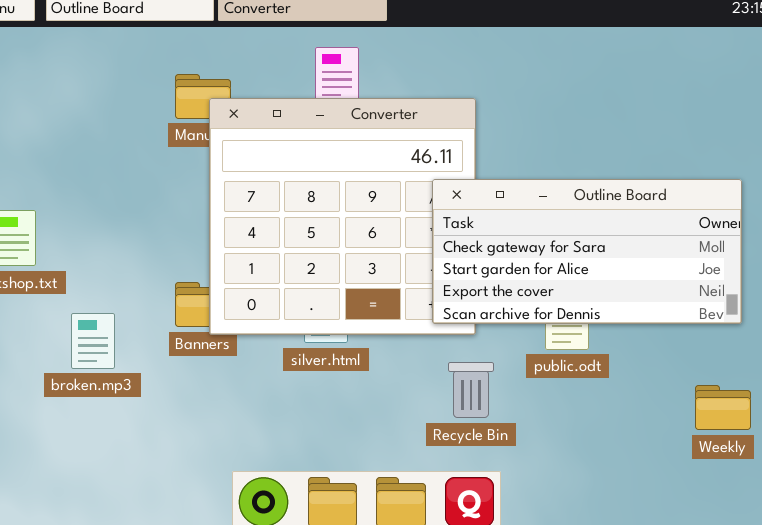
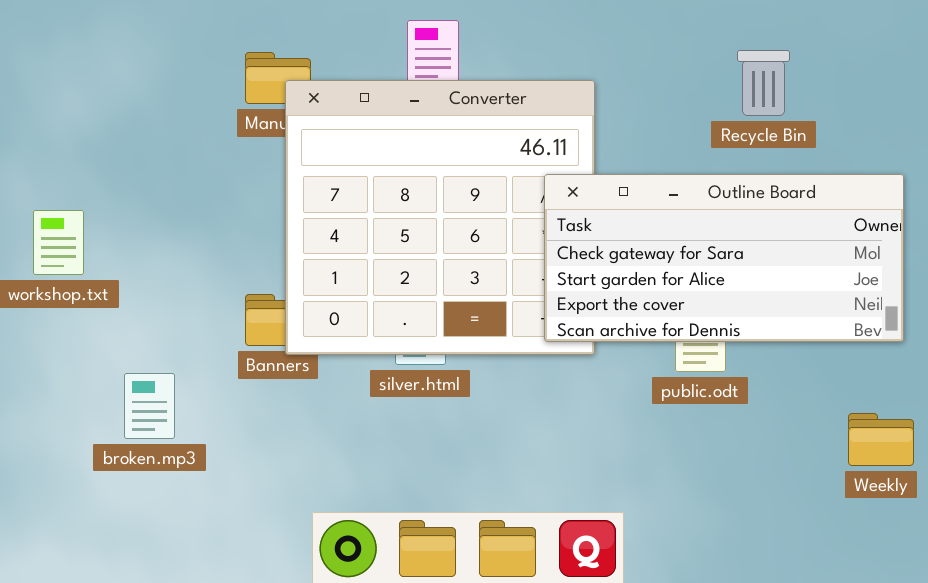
broken.mp3: [71,313,115,369] -> [124,373,175,439], moved
Recycle Bin: [448,362,494,418] -> [737,50,790,116], moved

